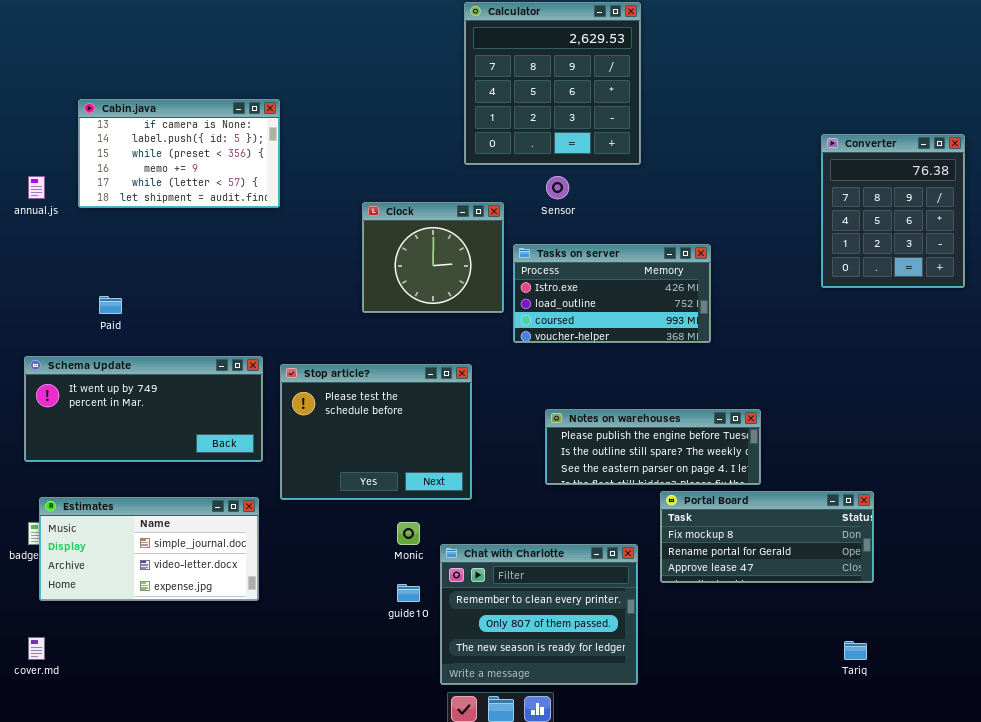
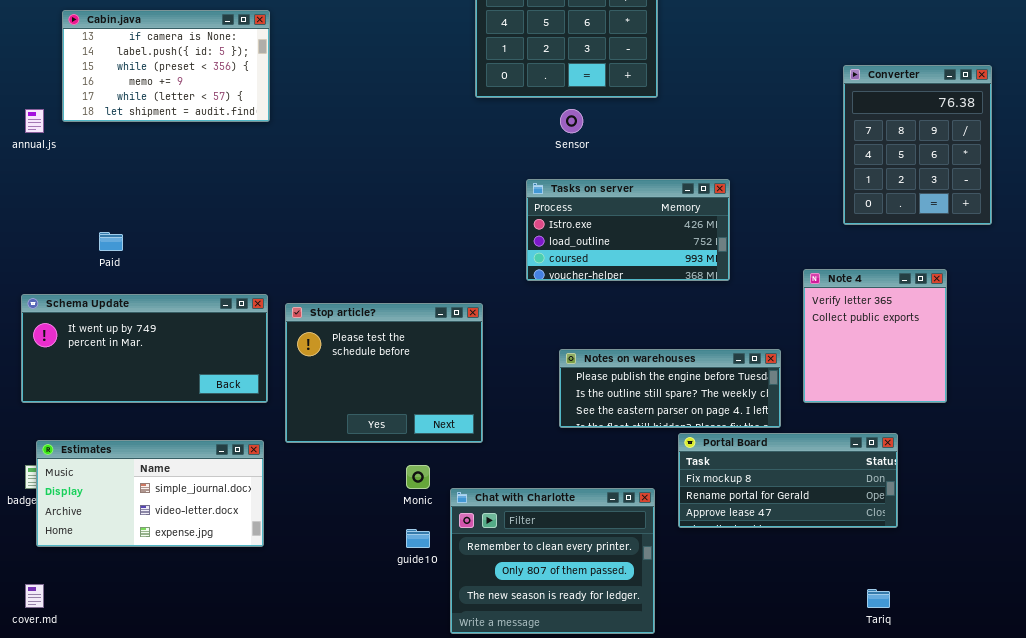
Cabin.java: [78,99,280,208] -> [62,10,270,122], moved
Clock: [362,202,504,313] -> none, closed
Note 4: none -> [803,269,947,403], opened

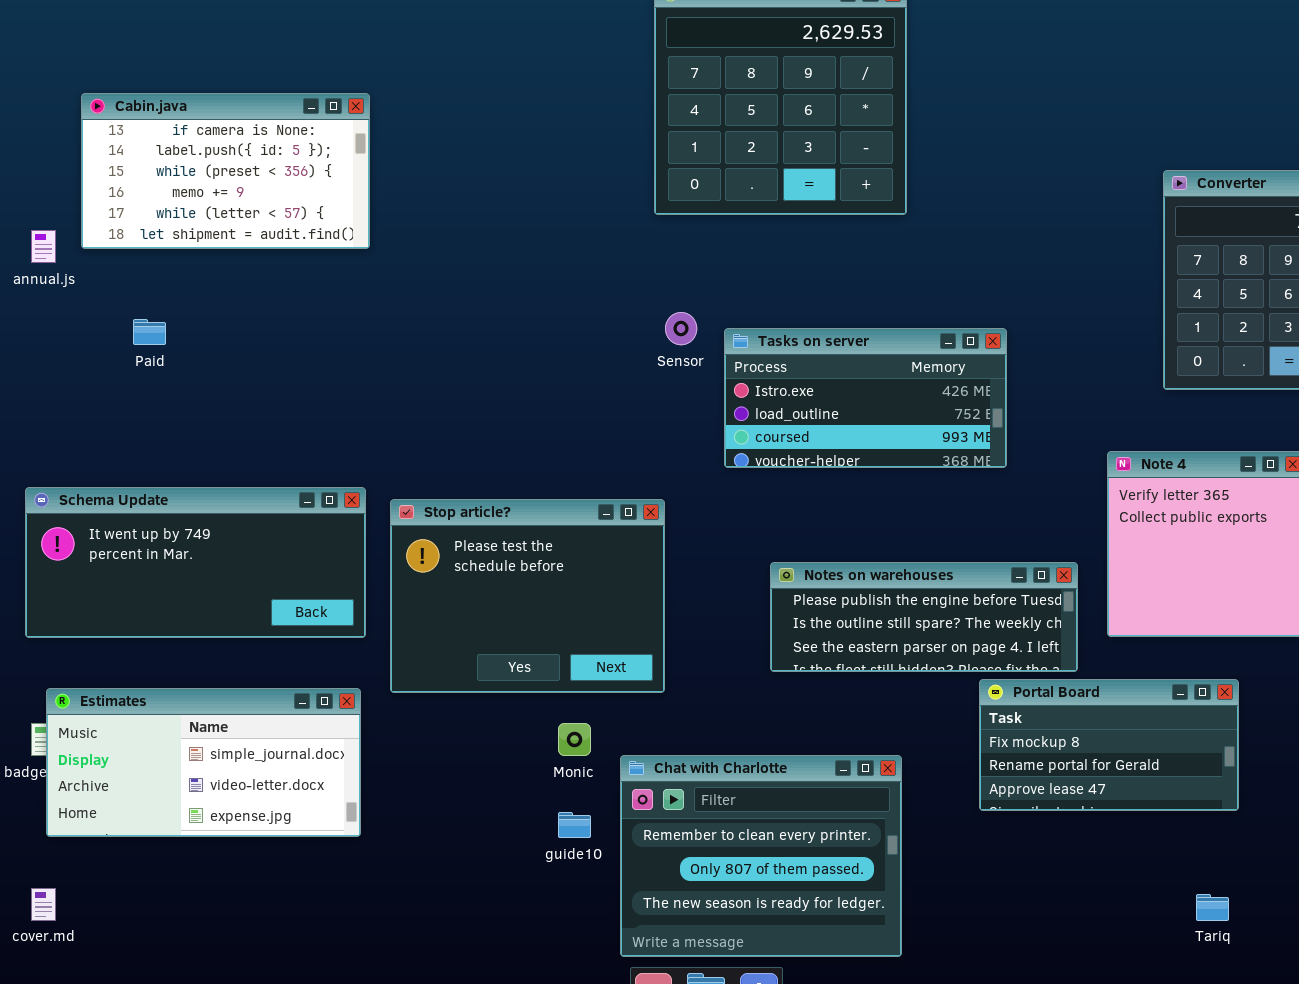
Sensor: [560,109,583,133] -> [665,312,697,345], moved
Paid: [99,232,123,251] -> [133,319,166,345], moved
Portal Board: [678,433,898,528] -> [979,679,1239,811], resized

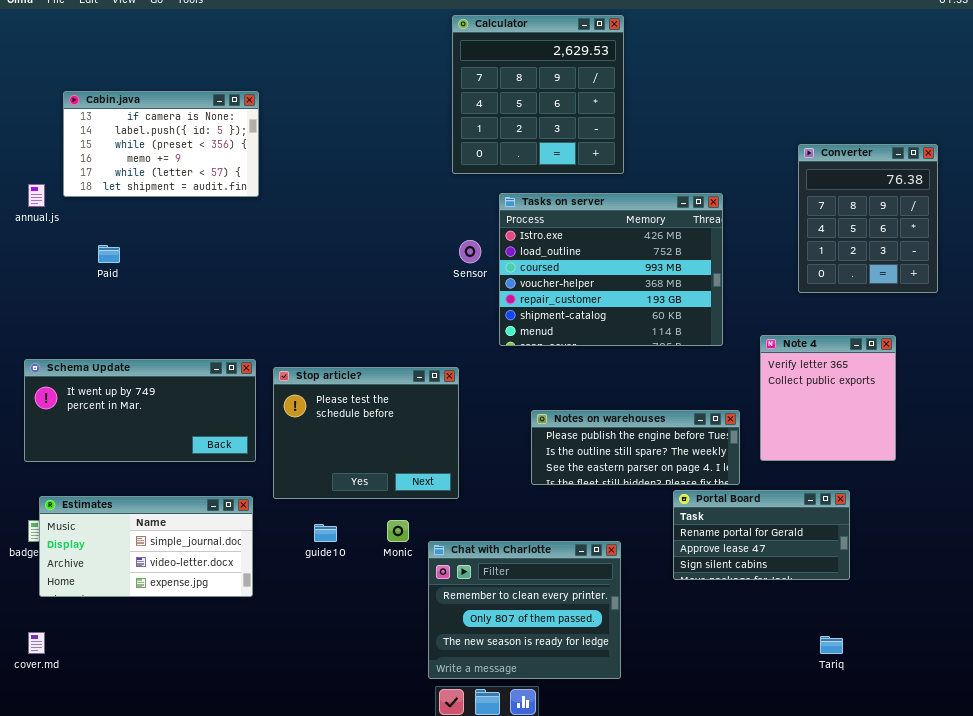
Tasks on server: [724,328,1007,468] -> [499,193,723,346], resized
Portal Board: [979,679,1239,811] -> [673,490,850,580], scrolled down 1 row
guide10: [558,812,591,838] -> [314,524,337,542], moved

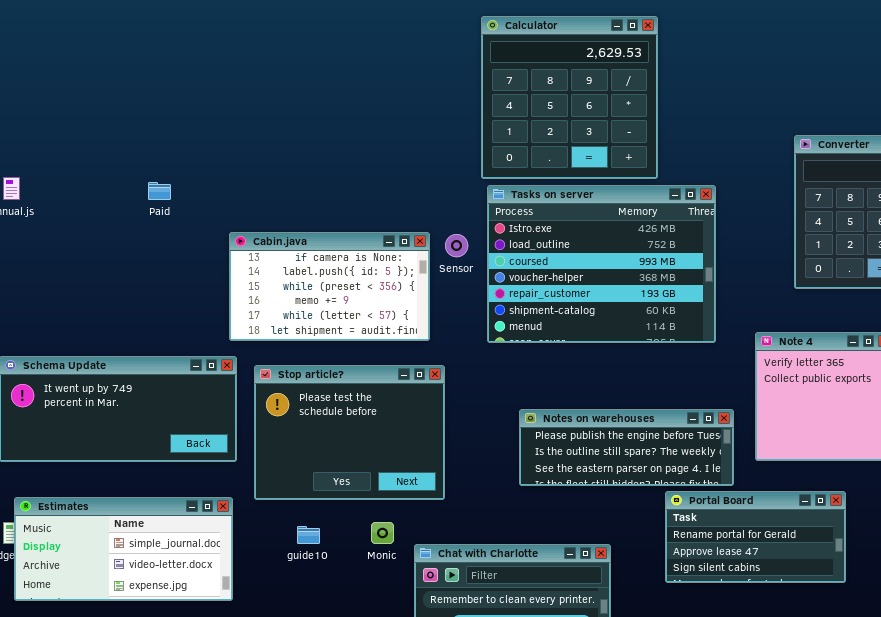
Calculator: [452,15,624,174] -> [481,16,658,179], moved
Cabin.java: [63,91,259,197] -> [229,232,430,341], moved
Paid: [98,245,120,263] -> [148,182,171,200], moved

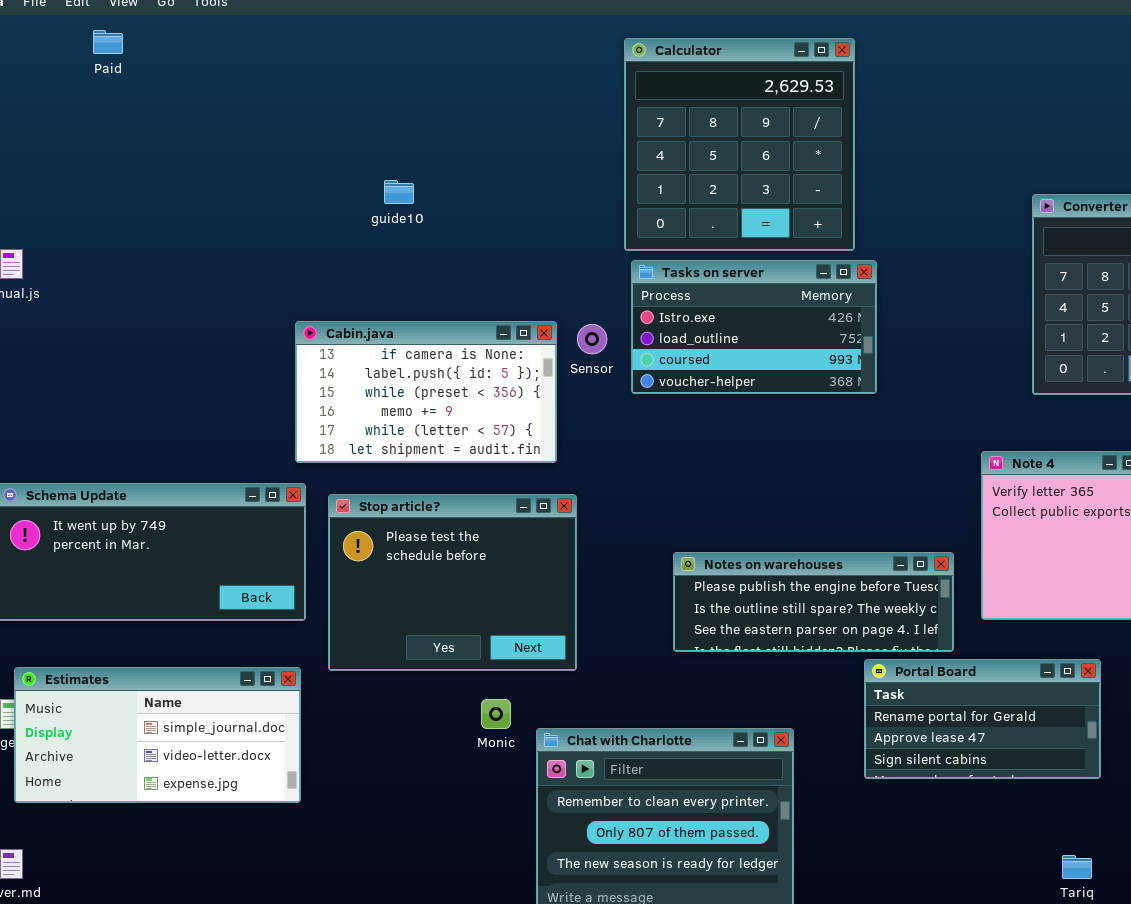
Paid: [148,182,171,200] -> [93,30,123,54], moved
Tasks on server: [487,185,716,343] -> [631,260,877,394], resized
guide10: [297,526,320,544] -> [384,180,414,204], moved

